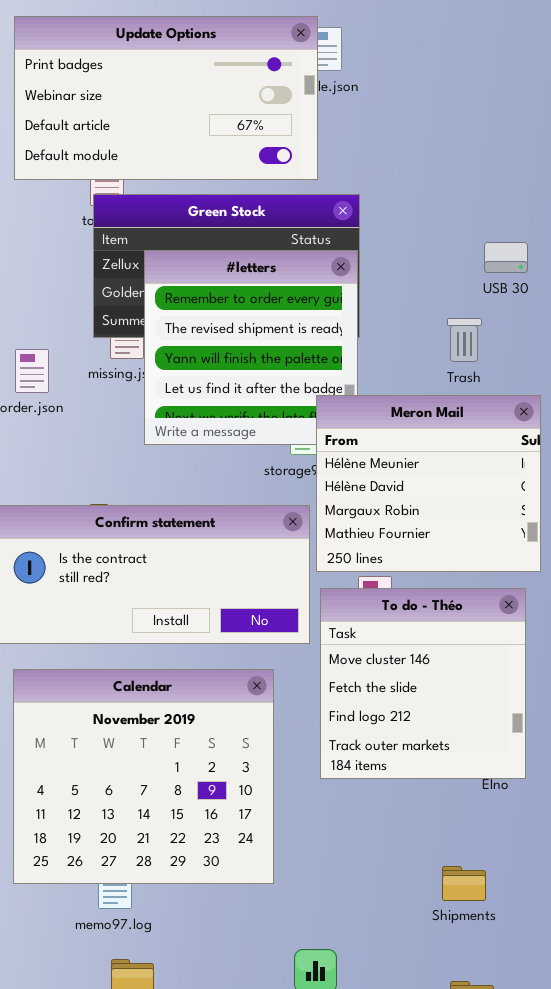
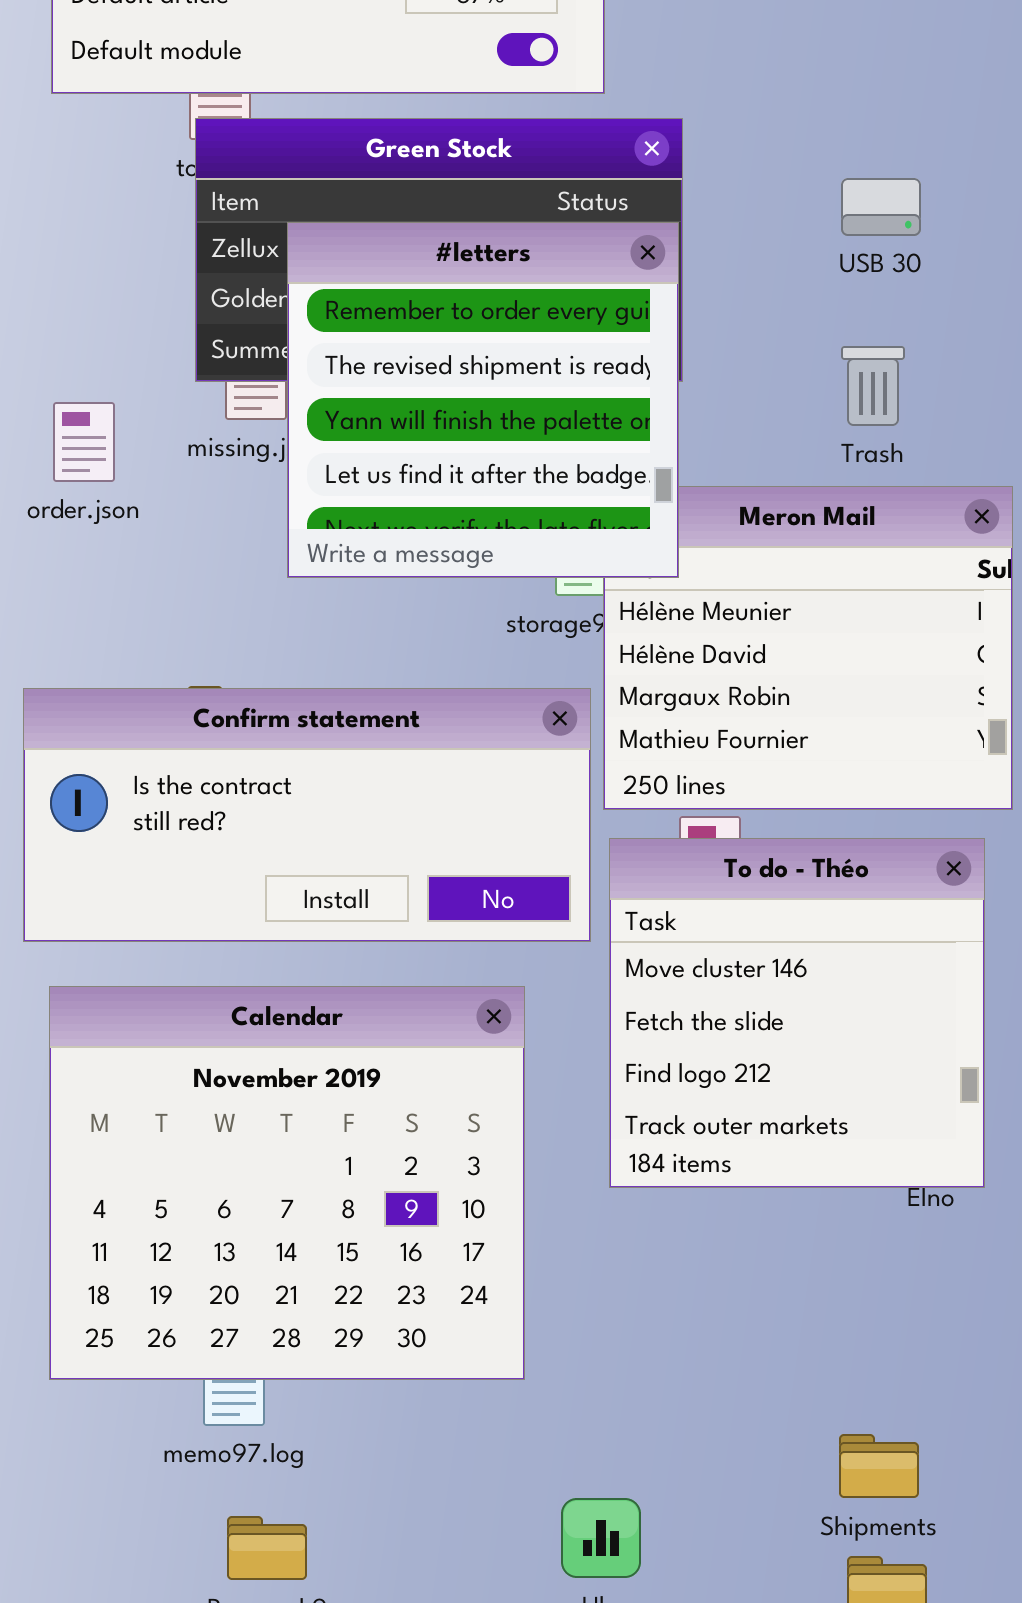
USB 30: [484,242,528,273] -> [841,178,921,236], moved
#letters: [144,250,358,445] -> [287,222,679,578], raised
Shipments: [442,866,486,901] -> [839,1434,919,1498], moved

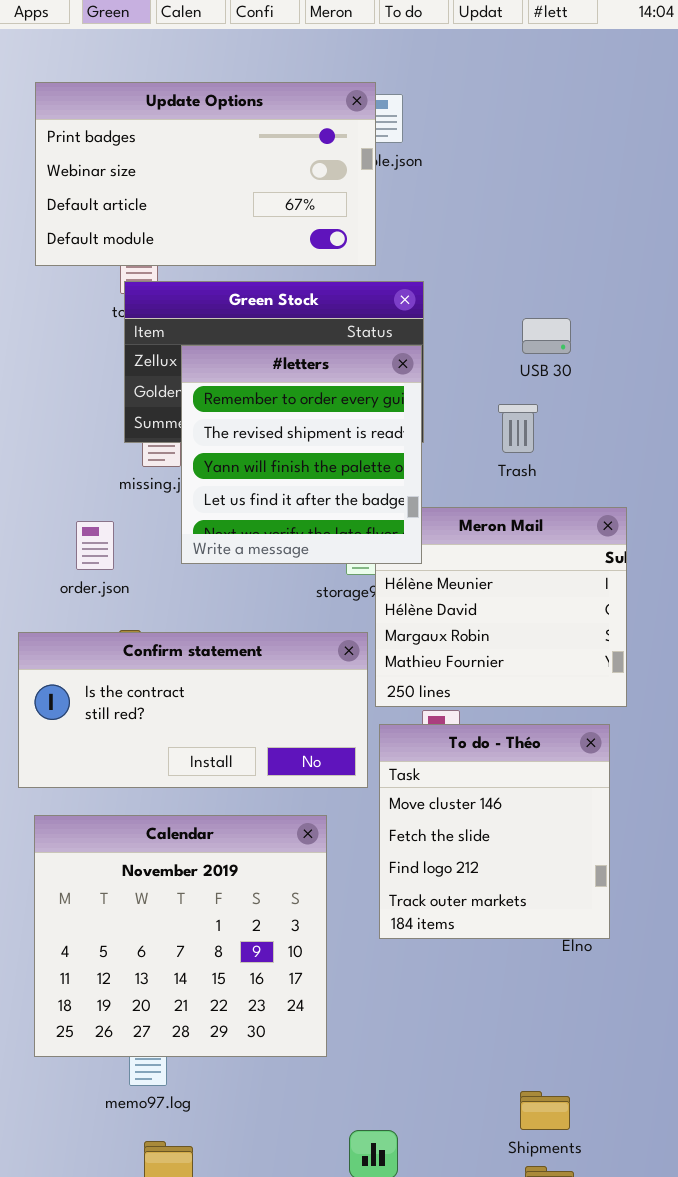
Trash: [841,346,905,426] -> [498,404,538,453], moved
order.json: [53,402,115,482] -> [76,521,114,570], moved

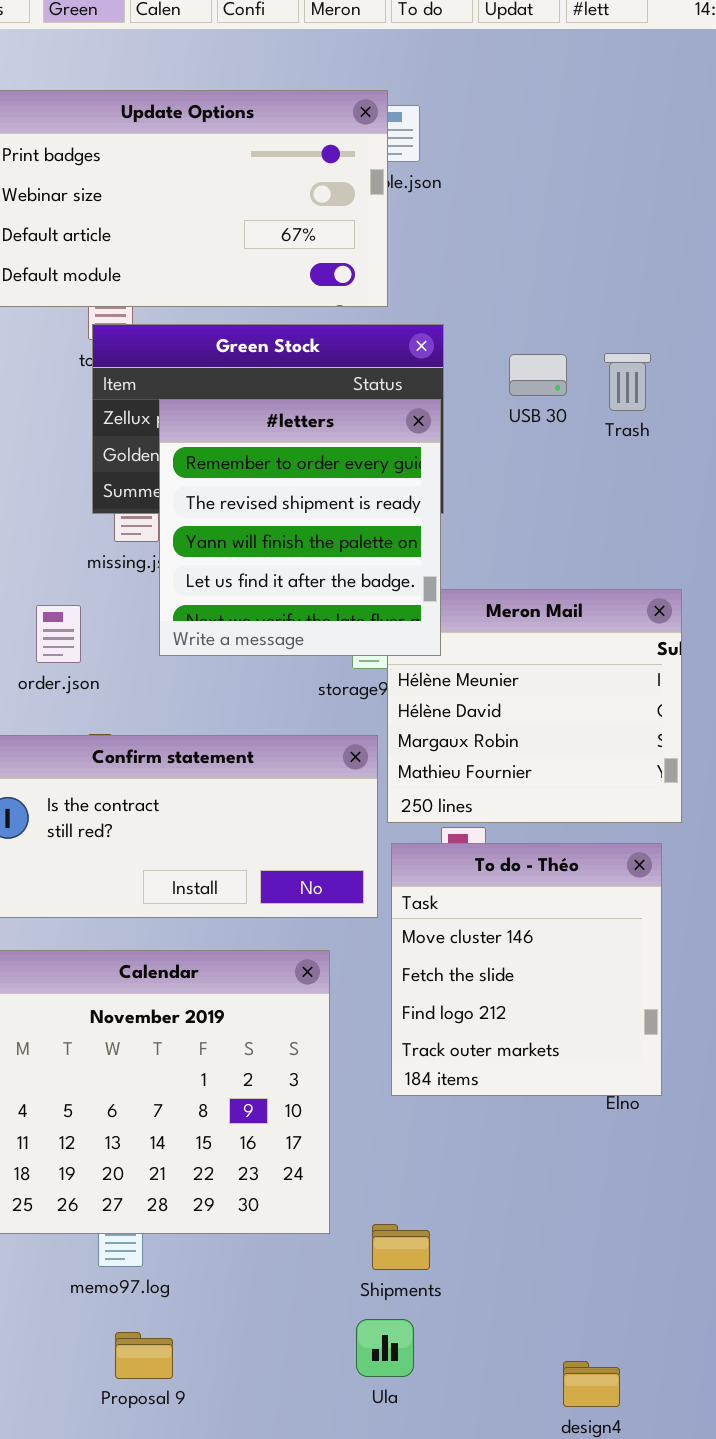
USB 30: [522,318,571,354] -> [509,354,567,396], moved
Trash: [498,404,538,453] -> [604,353,651,411], moved
Shipments: [520,1091,570,1130] -> [372,1224,430,1270], moved

